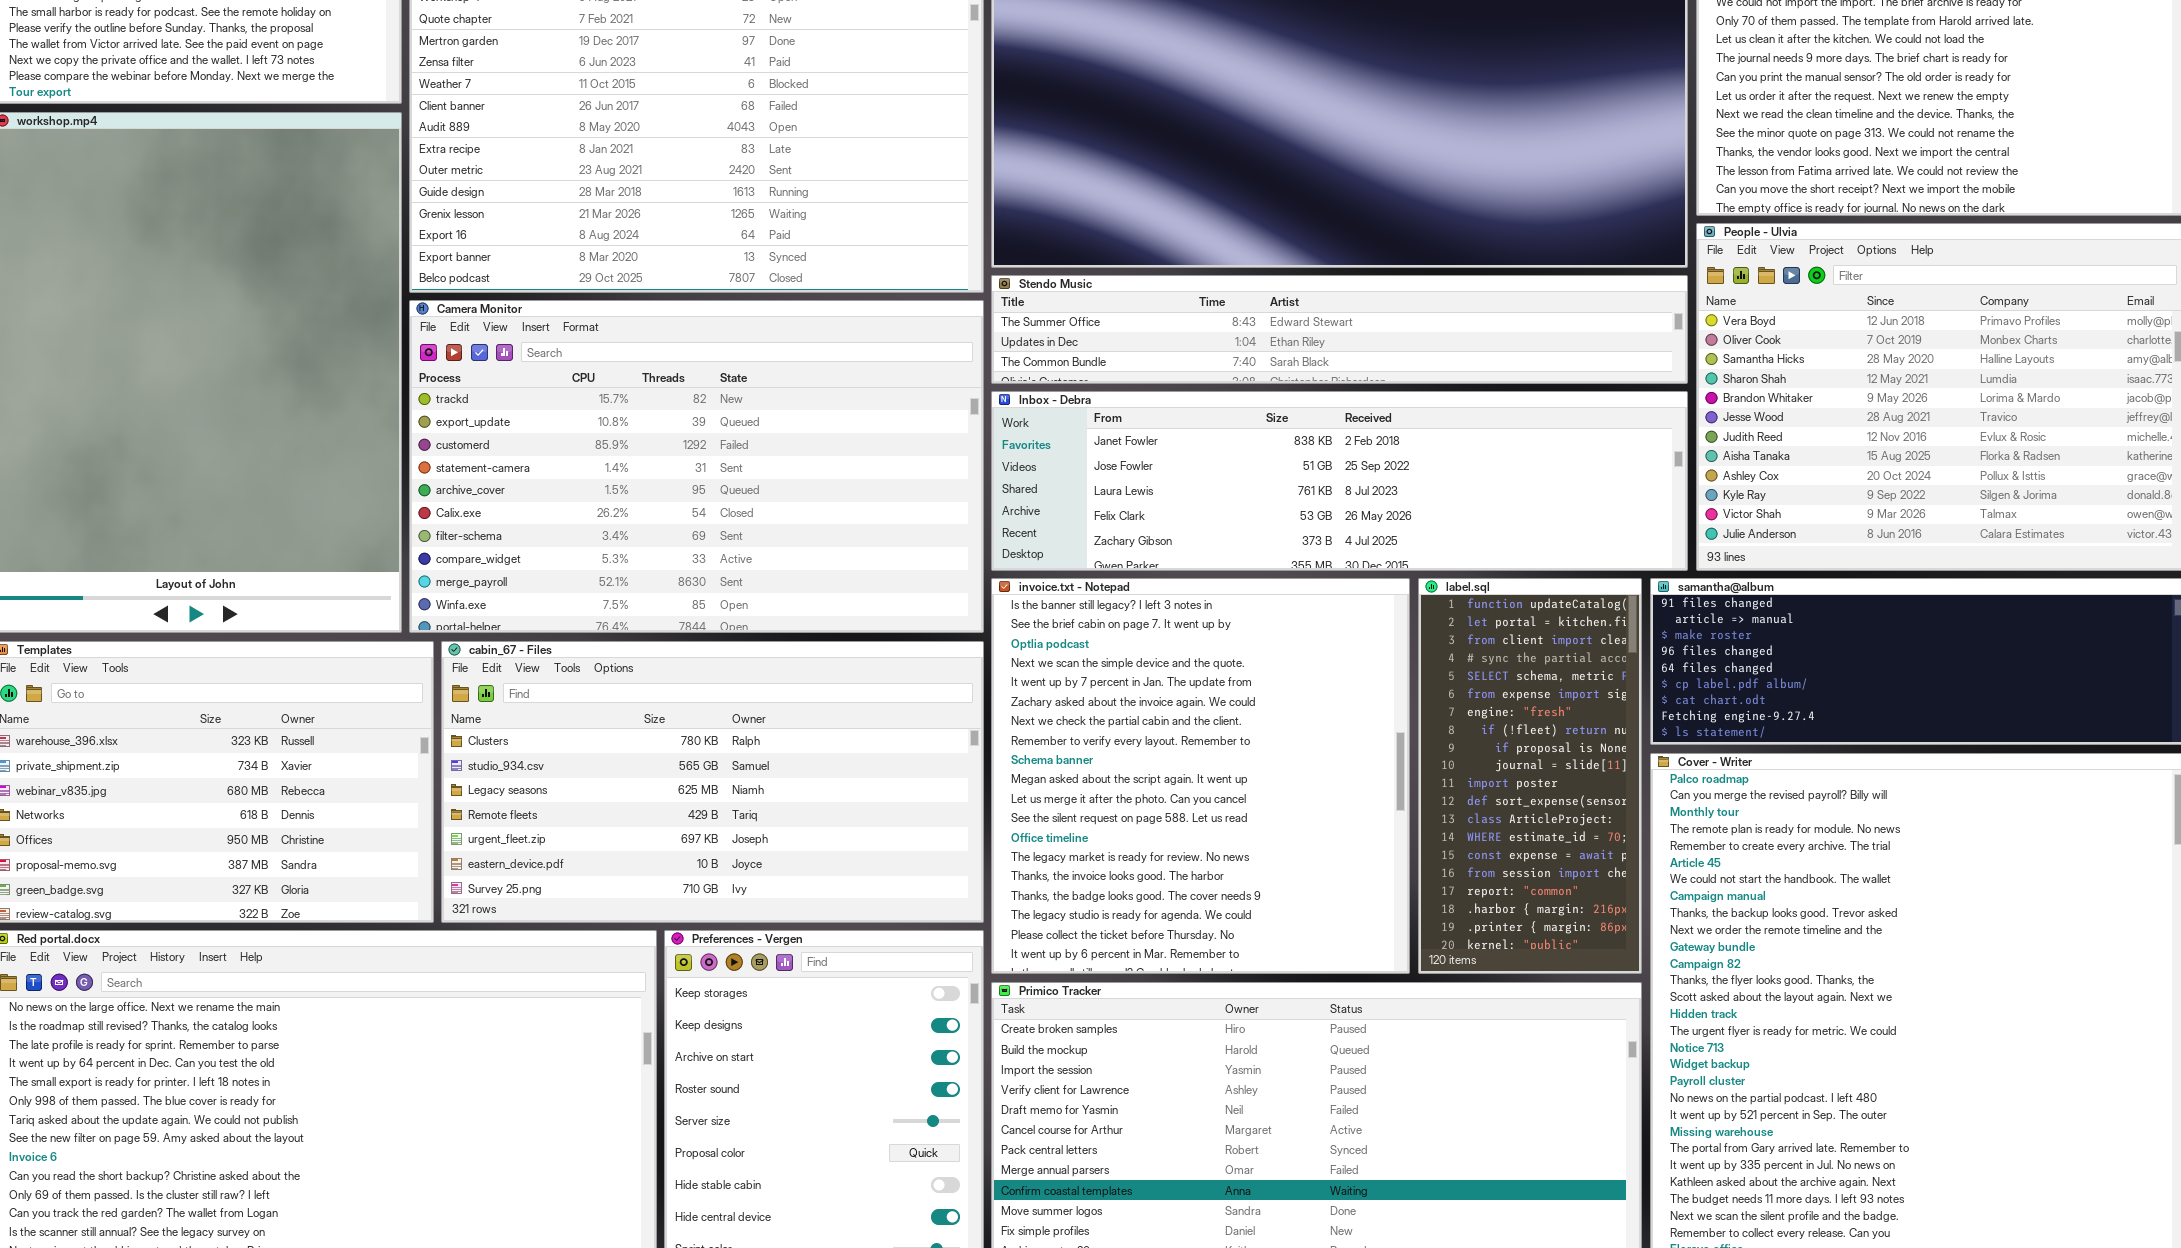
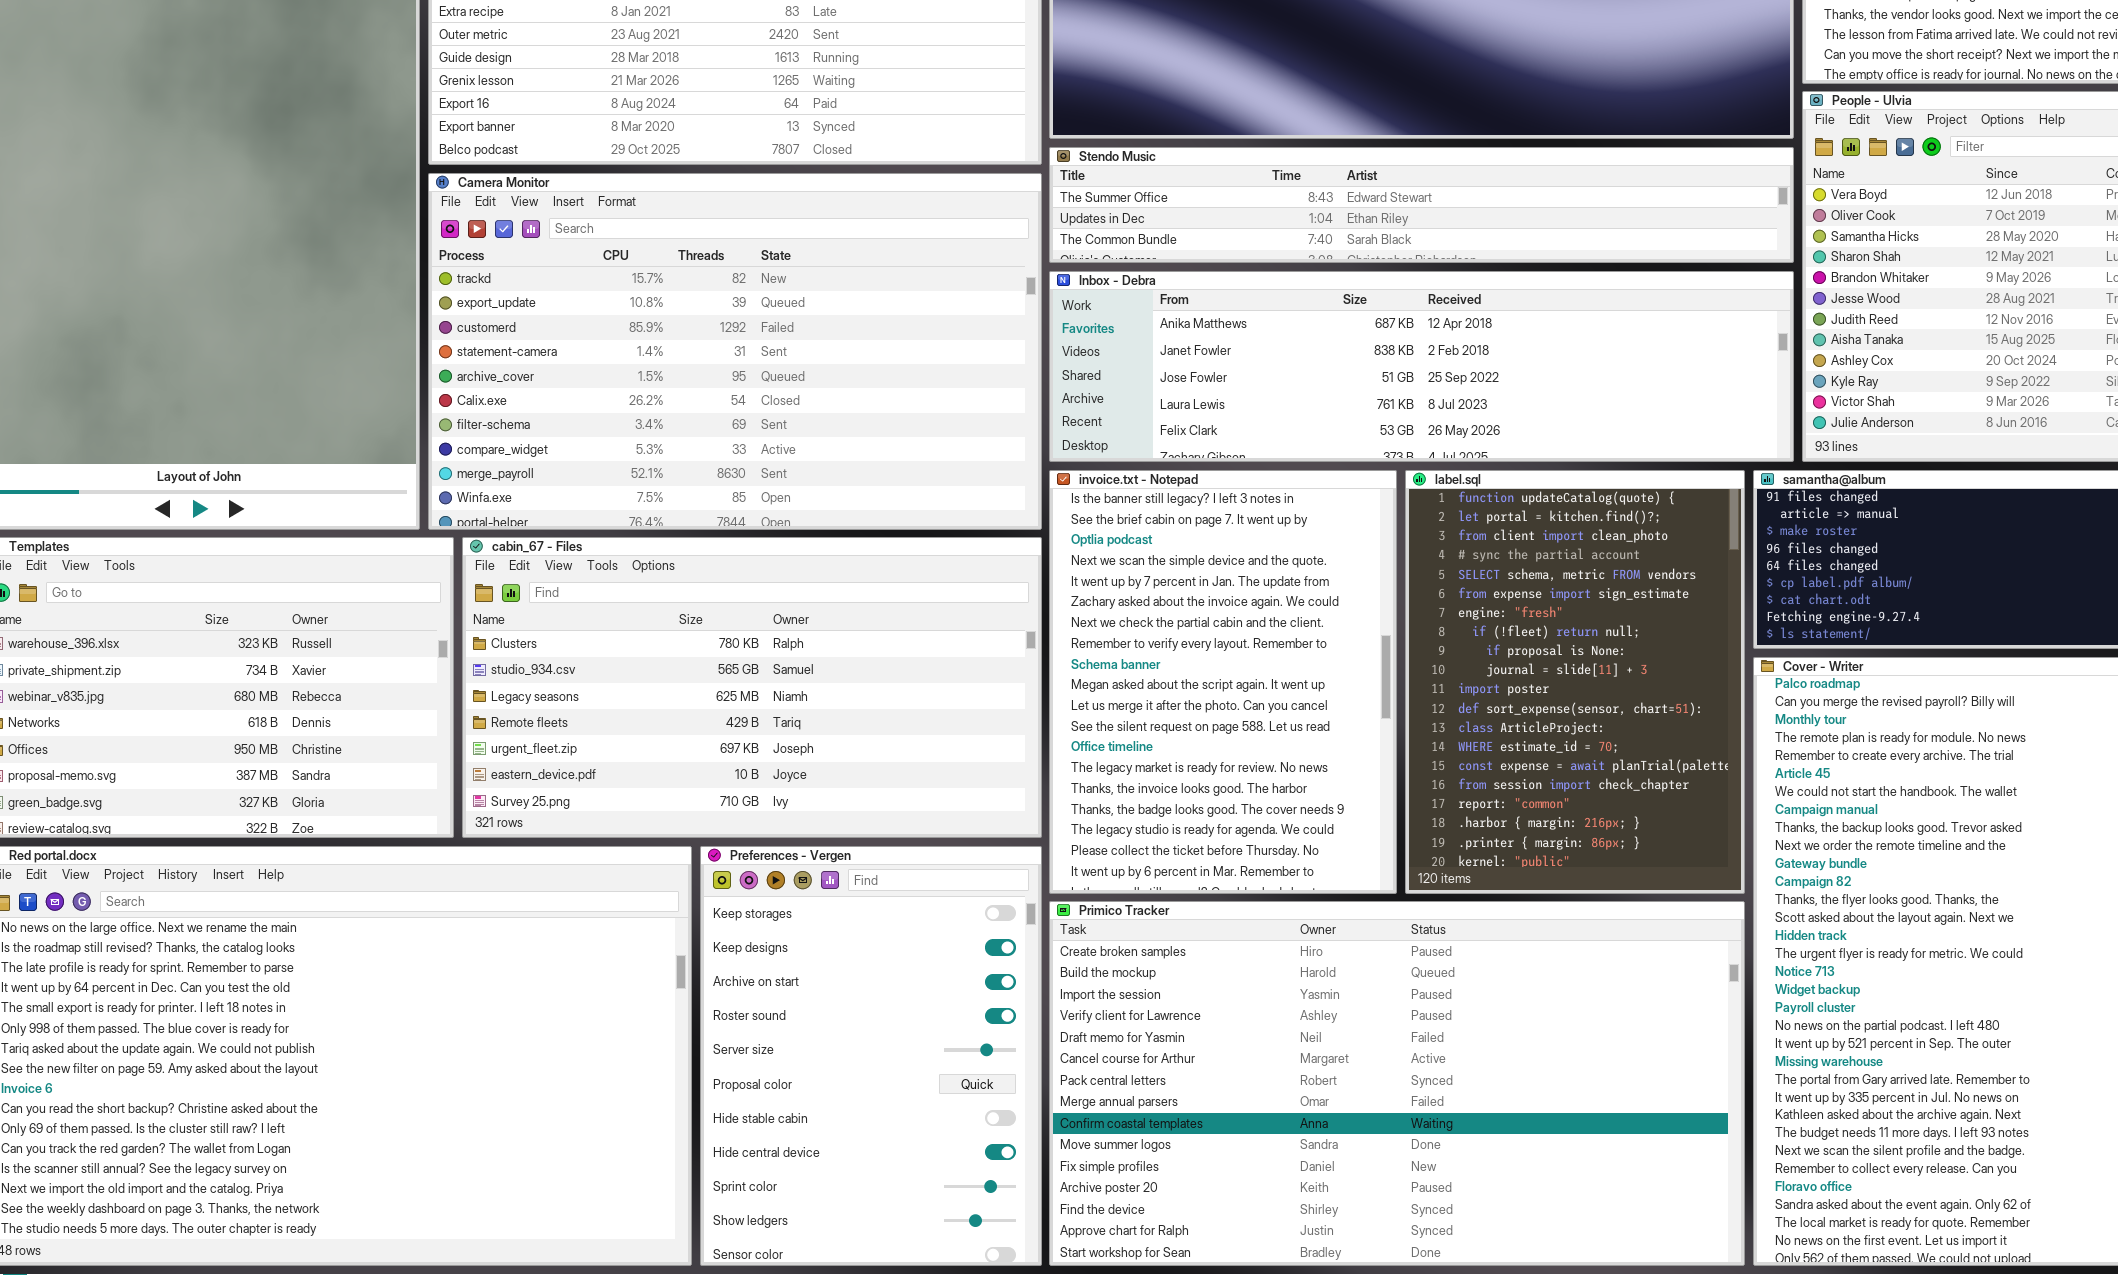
Inbox - Debra: [991,391,1688,571] -> [1049,271,1794,462], scrolled up 1 row
invoice.txt - Notepad: [991,578,1410,974] -> [1049,470,1397,894], resized
label.sql: [1418,578,1642,974] -> [1405,470,1745,894], resized

